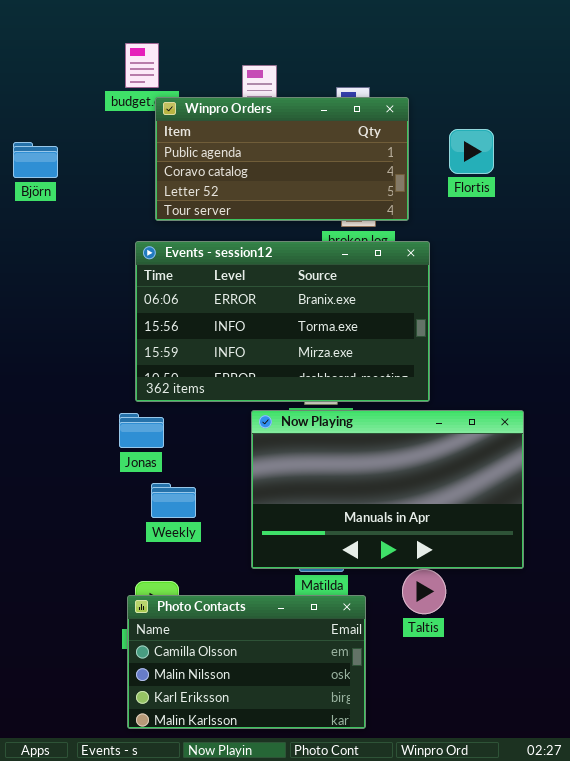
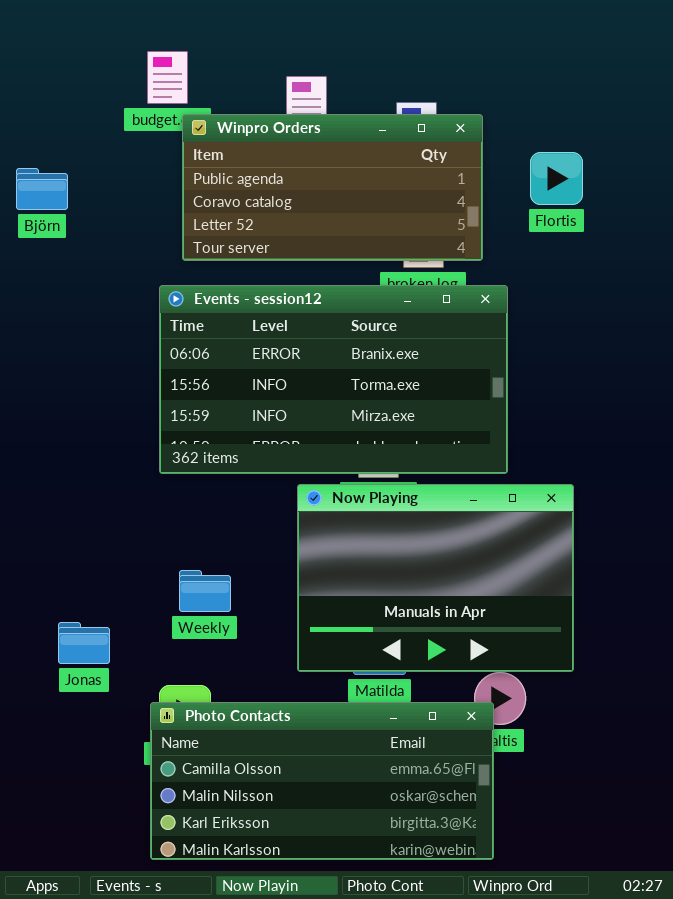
Now Playing: [251,410,524,569] -> [297,484,574,672], resized
Jonas: [119,413,164,448] -> [58,622,110,664], moved
Photo Contacts: [127,595,366,729] -> [150,702,494,860], resized

